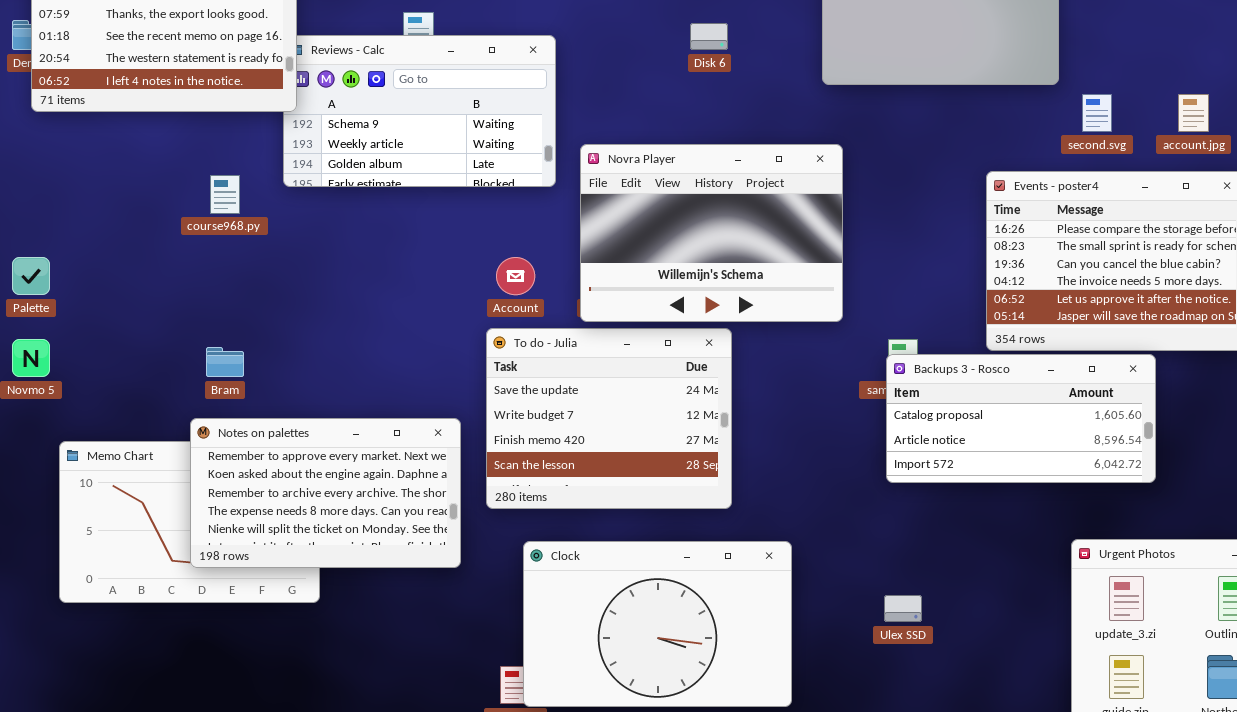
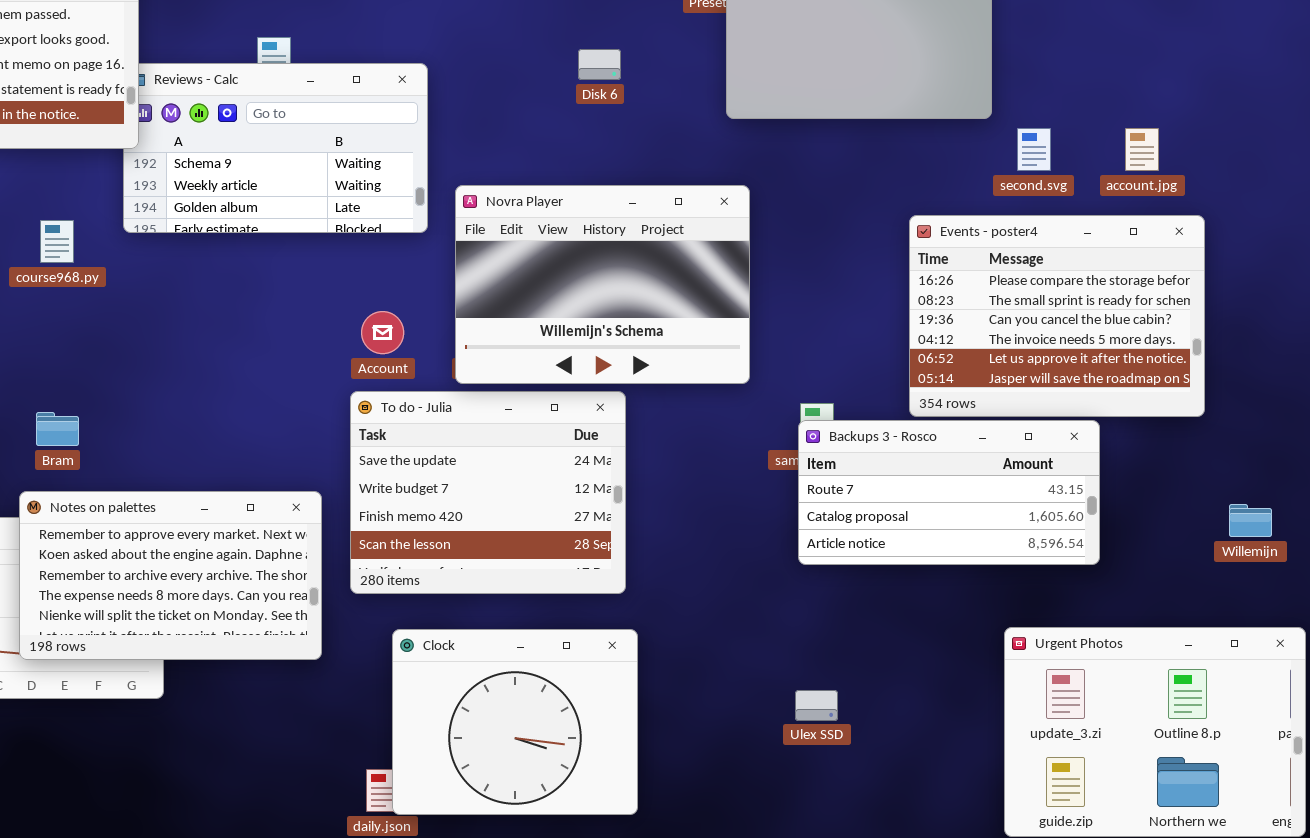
Backups 3 - Rosco: [886,354,1156,483] -> [798,420,1100,565], scrolled up 1 row
Clock: [523,541,792,707] -> [392,629,638,815], resized

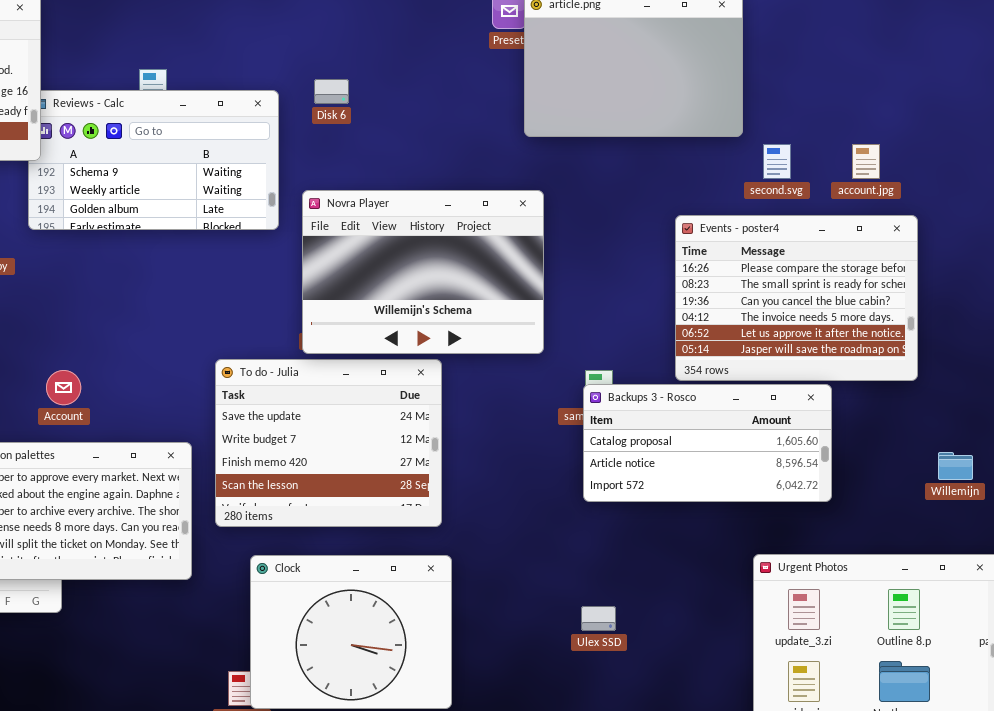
Disk 6: [578,49,621,80] -> [314,79,349,104], moved
Account: [361,311,404,354] -> [46,370,81,405], moved
Backups 3 - Rosco: [798,420,1100,565] -> [583,384,832,502], scrolled down 1 row

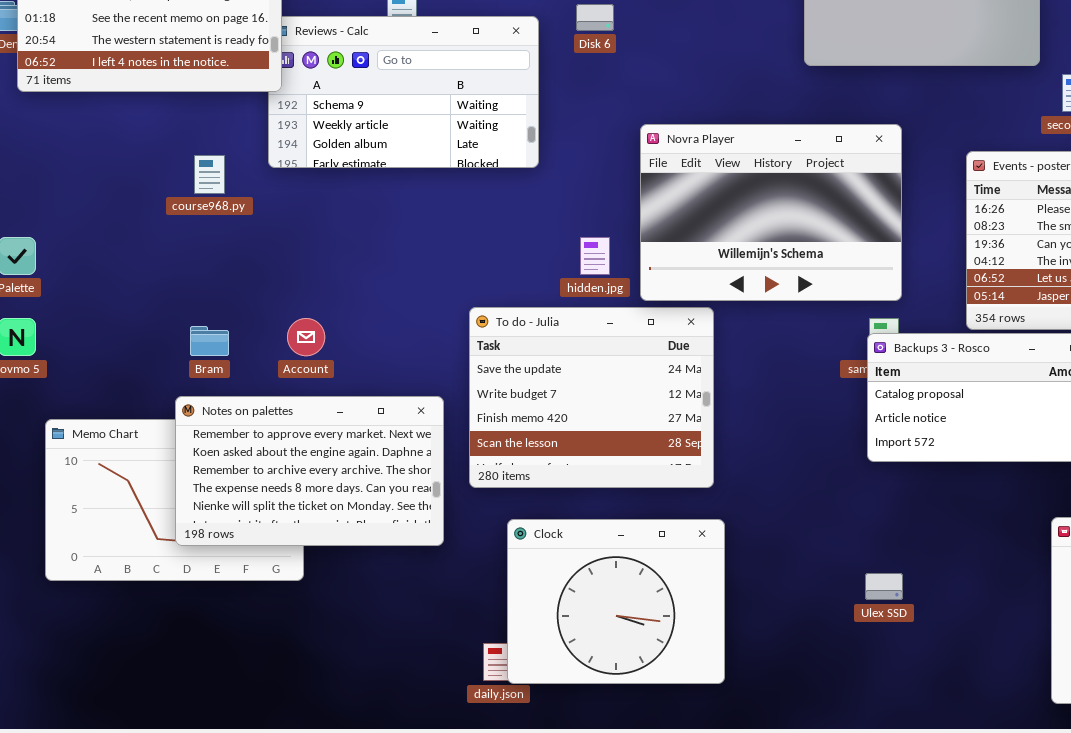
Novra Player: [302,190,544,354] -> [640,124,902,301], moved

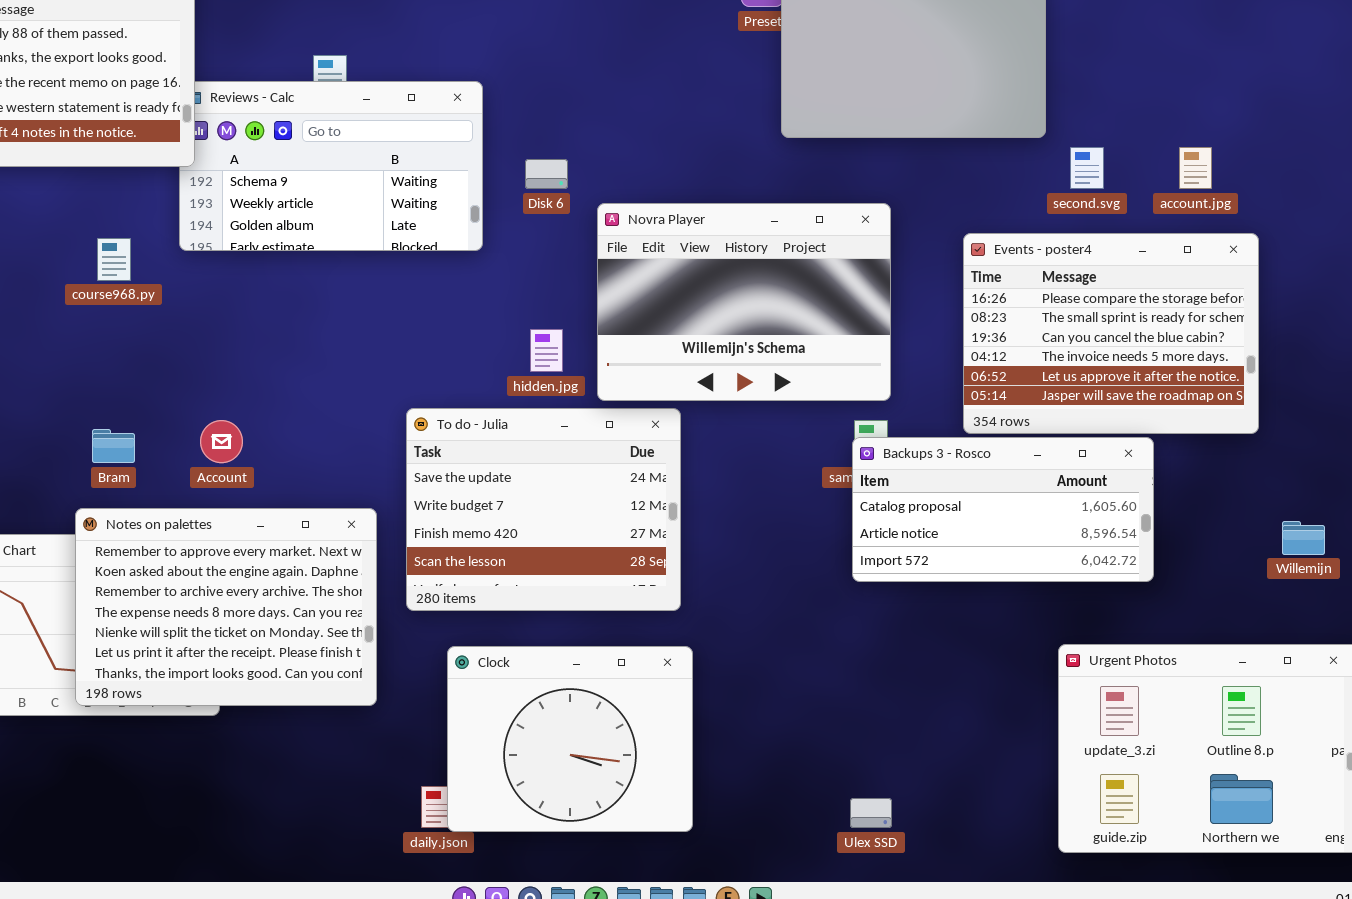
Disk 6: [576,4,614,31] -> [525,159,568,189], moved
Notes on palettes: [175,396,444,546] -> [75,508,377,706], resized
Ulex SSD: [865,573,903,600] -> [850,798,892,828], moved

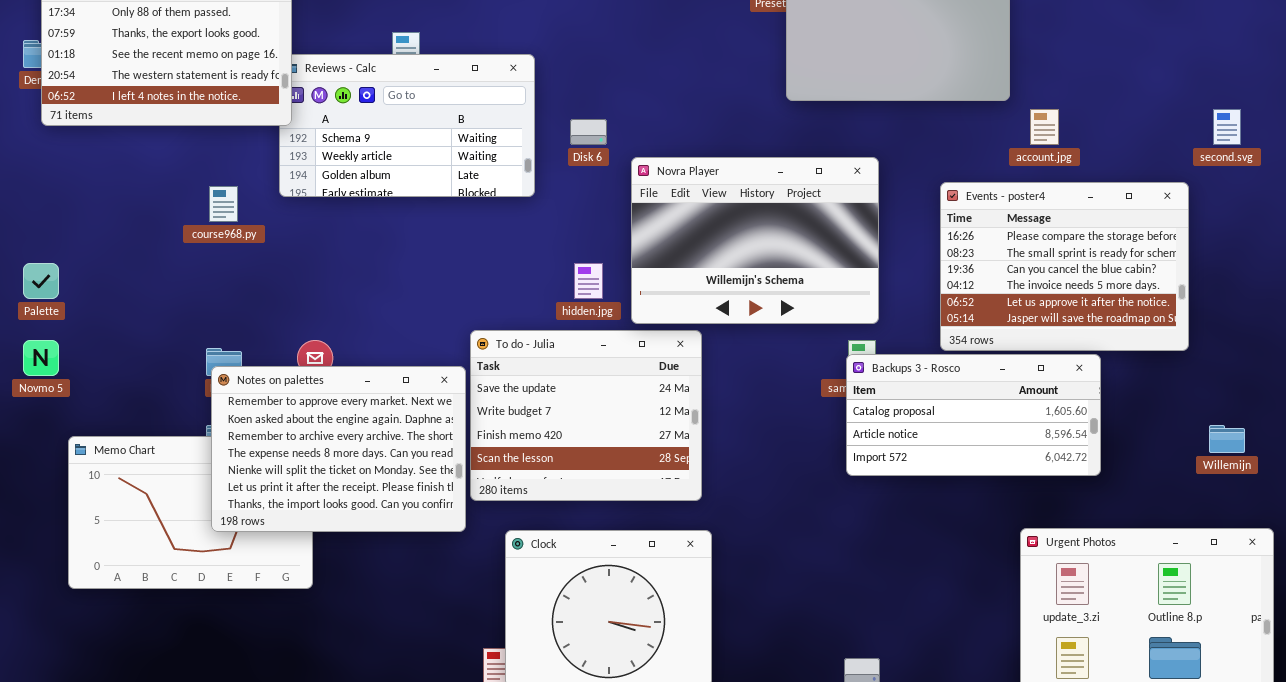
second.svg: [1070,147,1104,189] -> [1213,109,1241,145], moved
account.jpg: [1179,147,1212,189] -> [1030,109,1059,145], moved
Notes on palettes: [75,508,377,706] -> [211,366,466,532], moved

